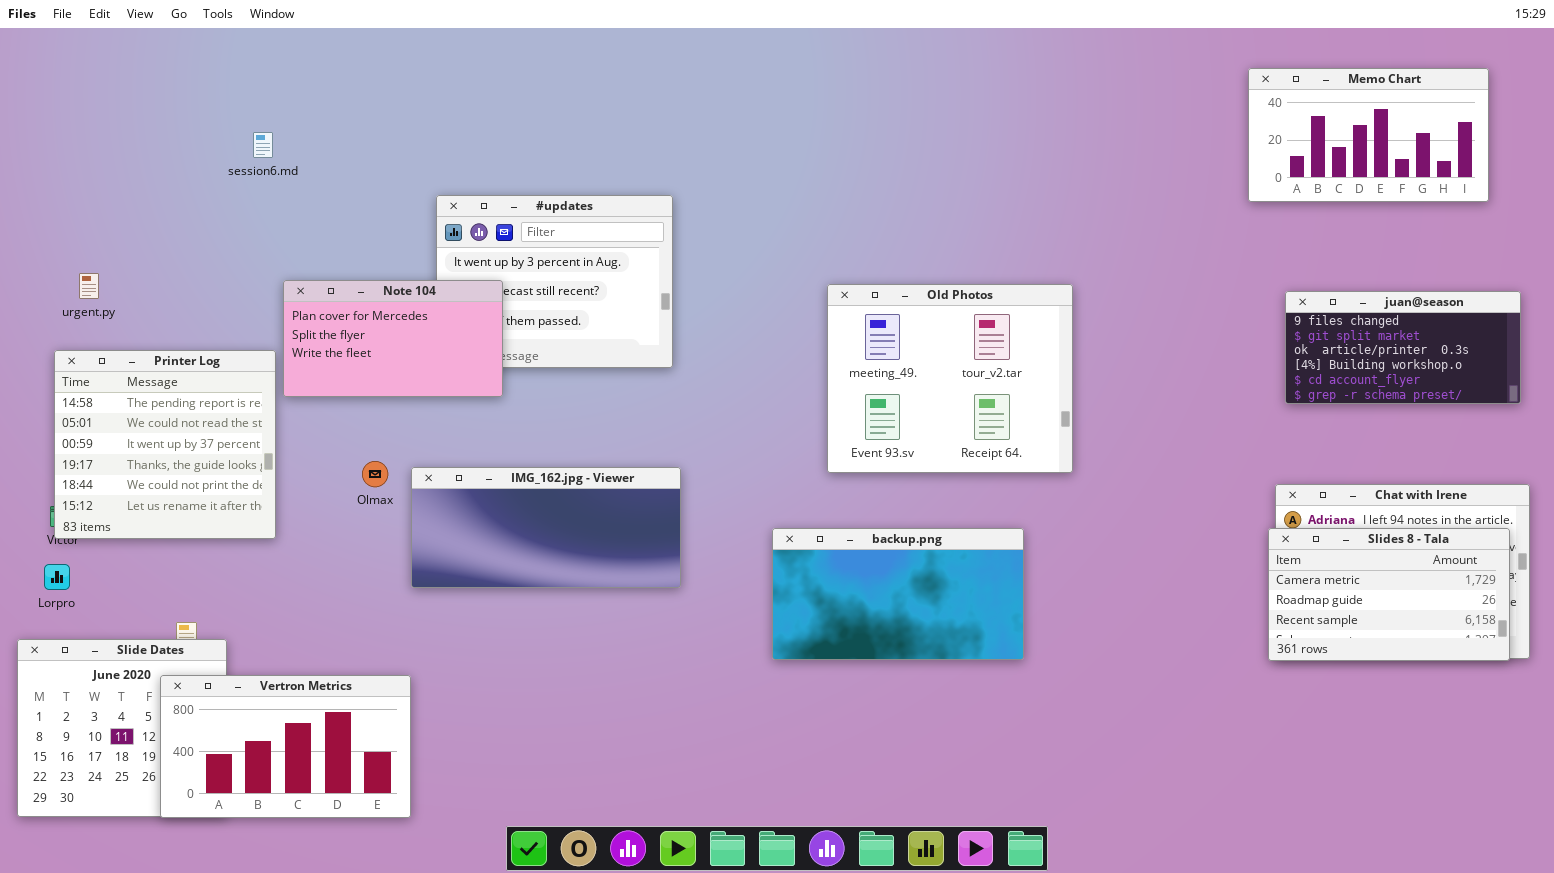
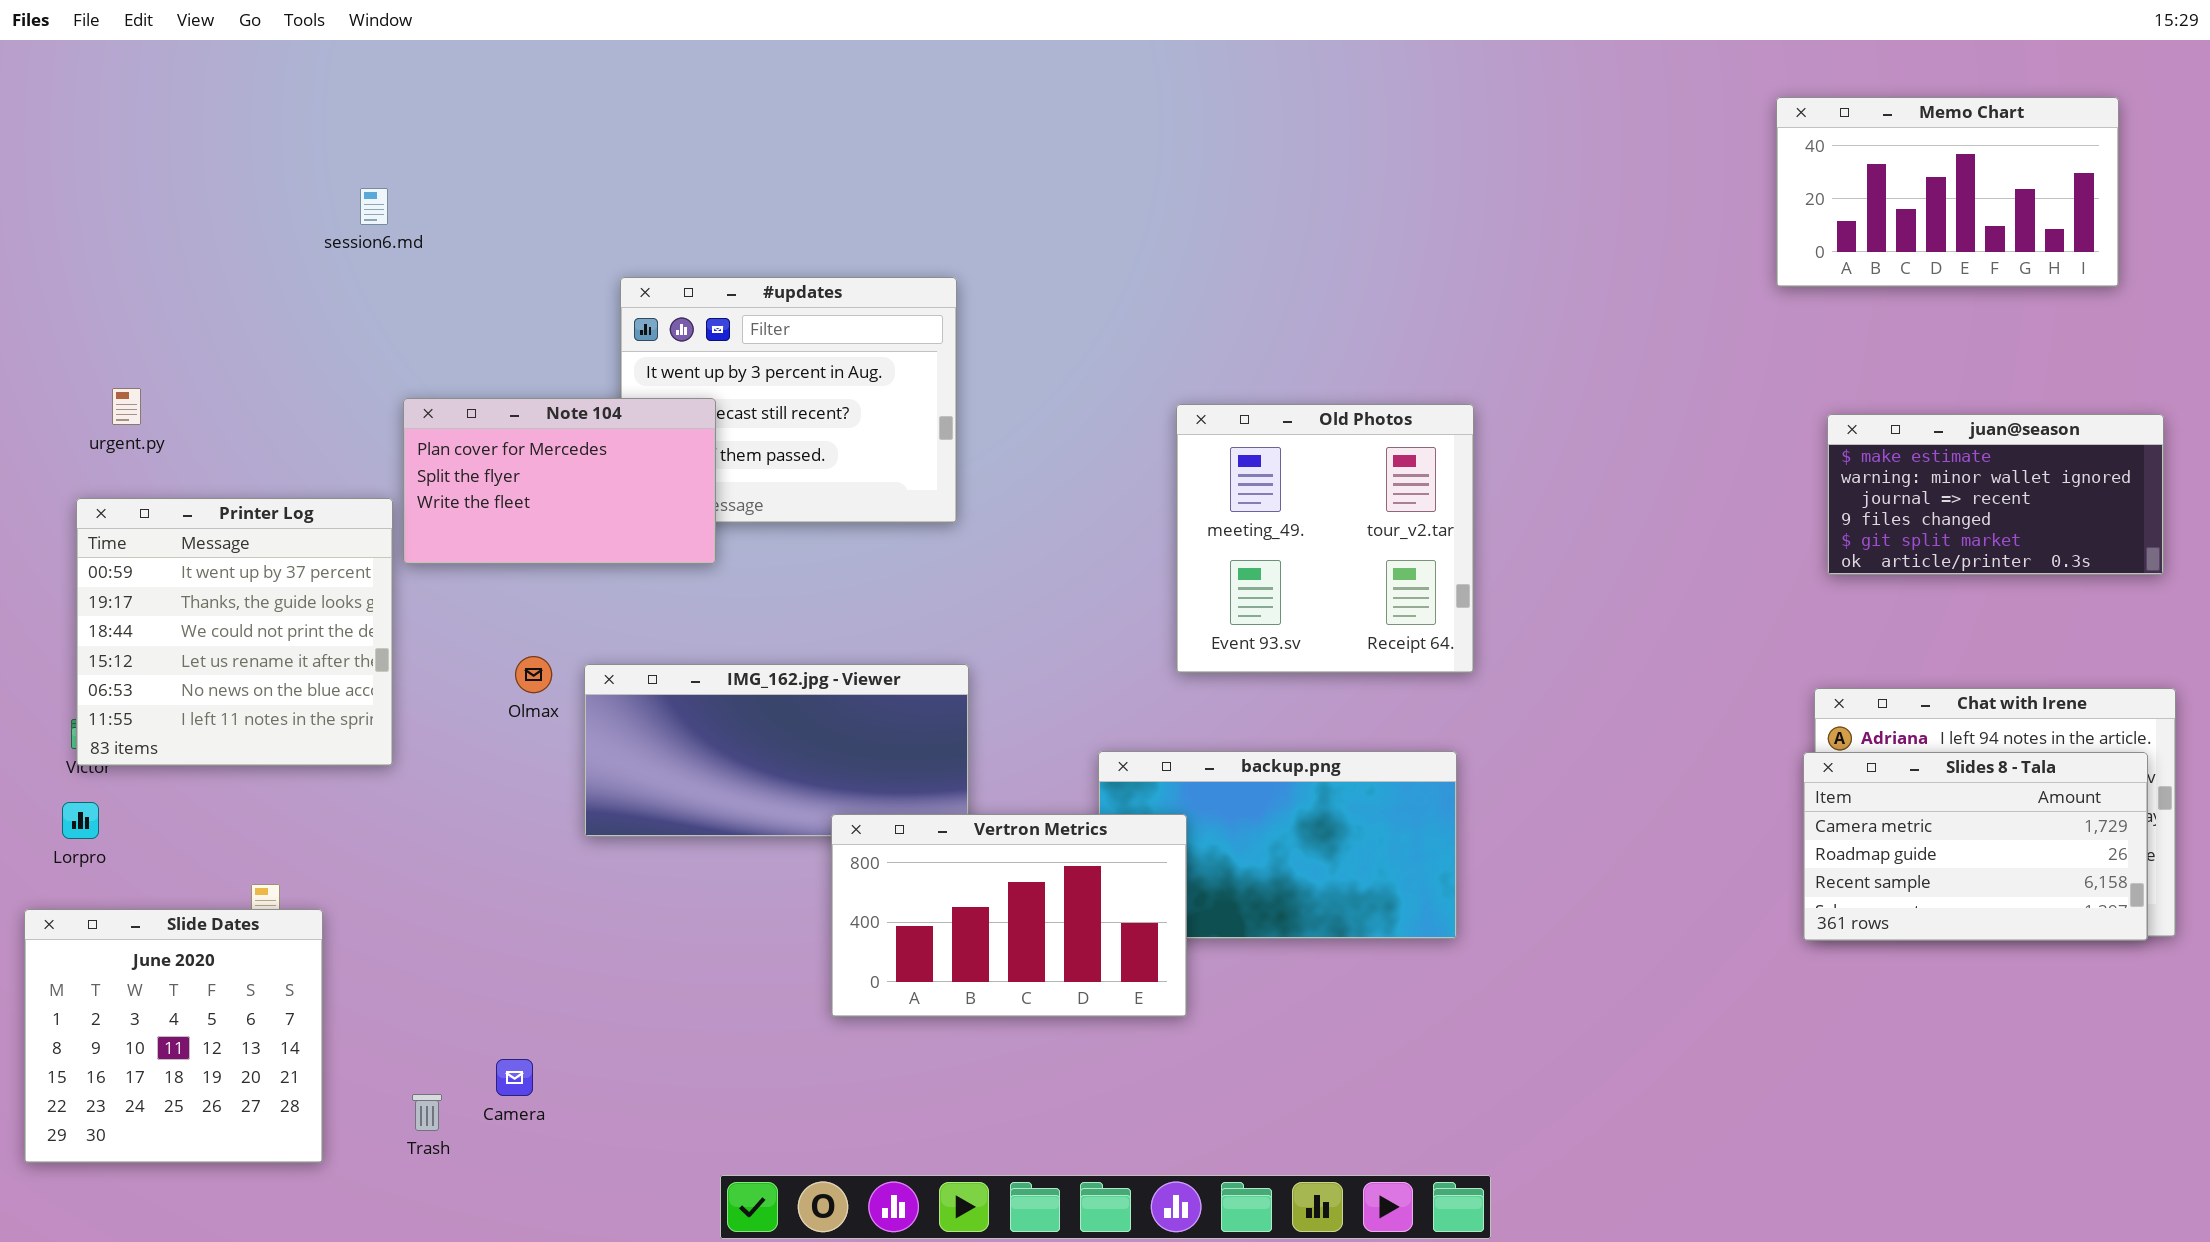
Old Photos: [827,284,1073,473] -> [1176,404,1474,673], resized
juan@season: [1285,291,1521,404] -> [1827,414,2164,575], scrolled up 3 rows
Printer Log: [54,350,276,539] -> [76,498,393,766], scrolled down 2 rows
Vertron Metrics: [160,675,411,818] -> [831,814,1187,1017], moved

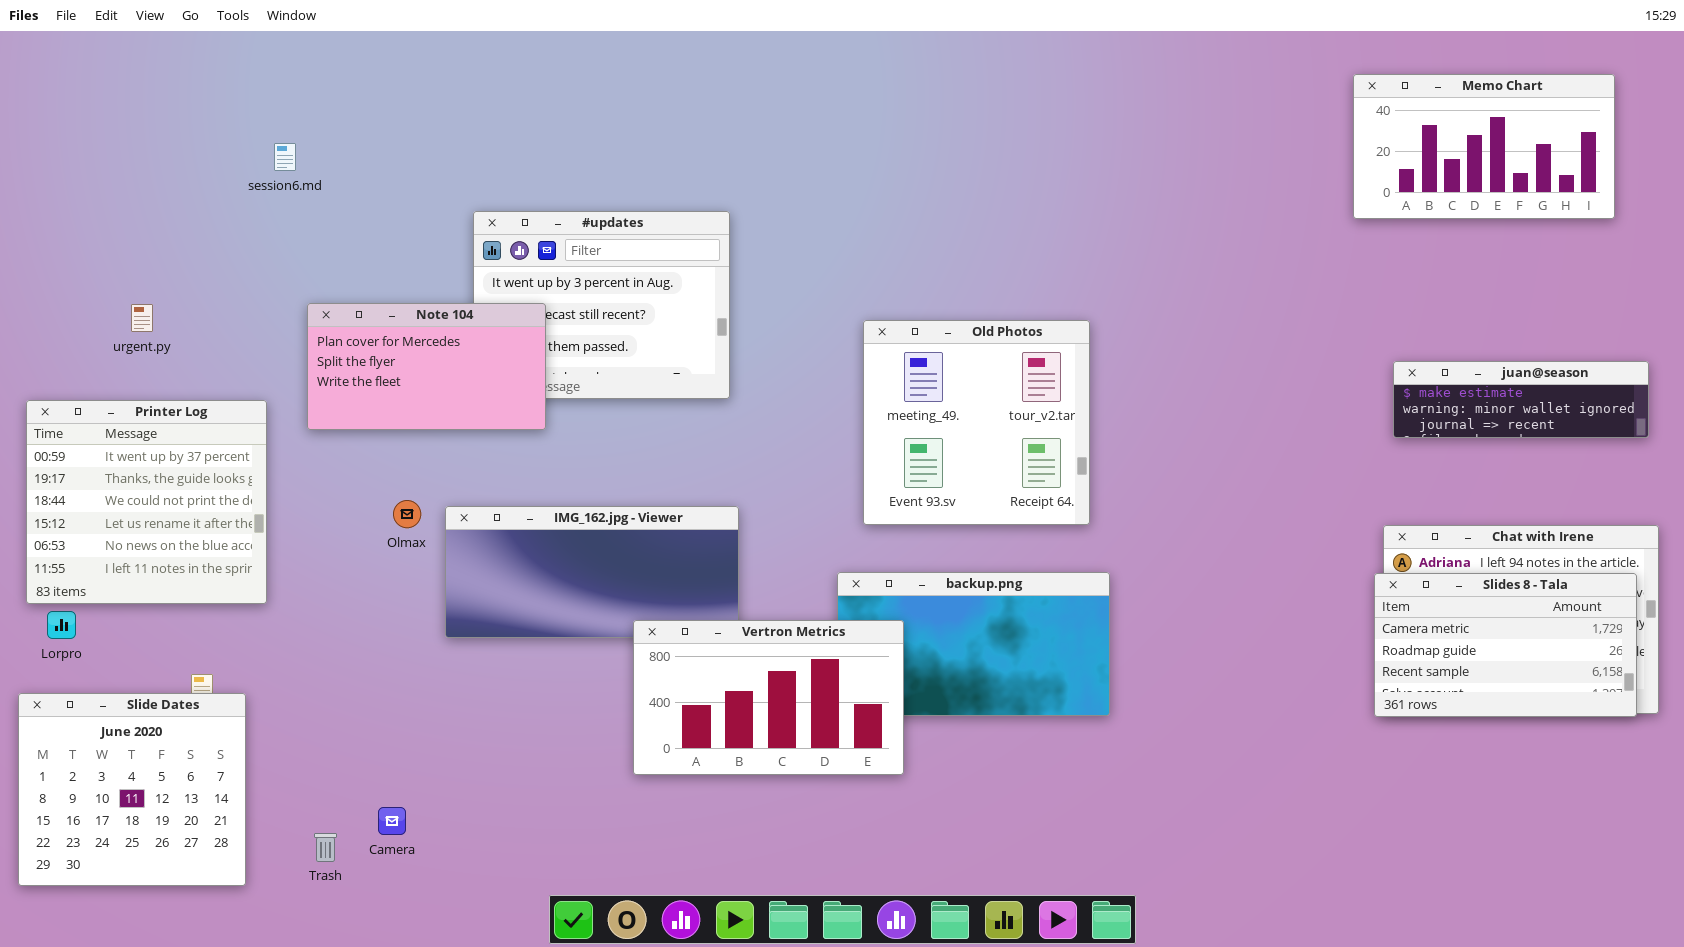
urgent.py: [112,388,141,425] -> [131,304,153,332], moved
Old Photos: [1176,404,1474,673] -> [863,320,1090,525], moved
juan@season: [1827,414,2164,575] -> [1393,361,1649,438], resized
Printer Log: [76,498,393,766] -> [26,400,267,604], moved

